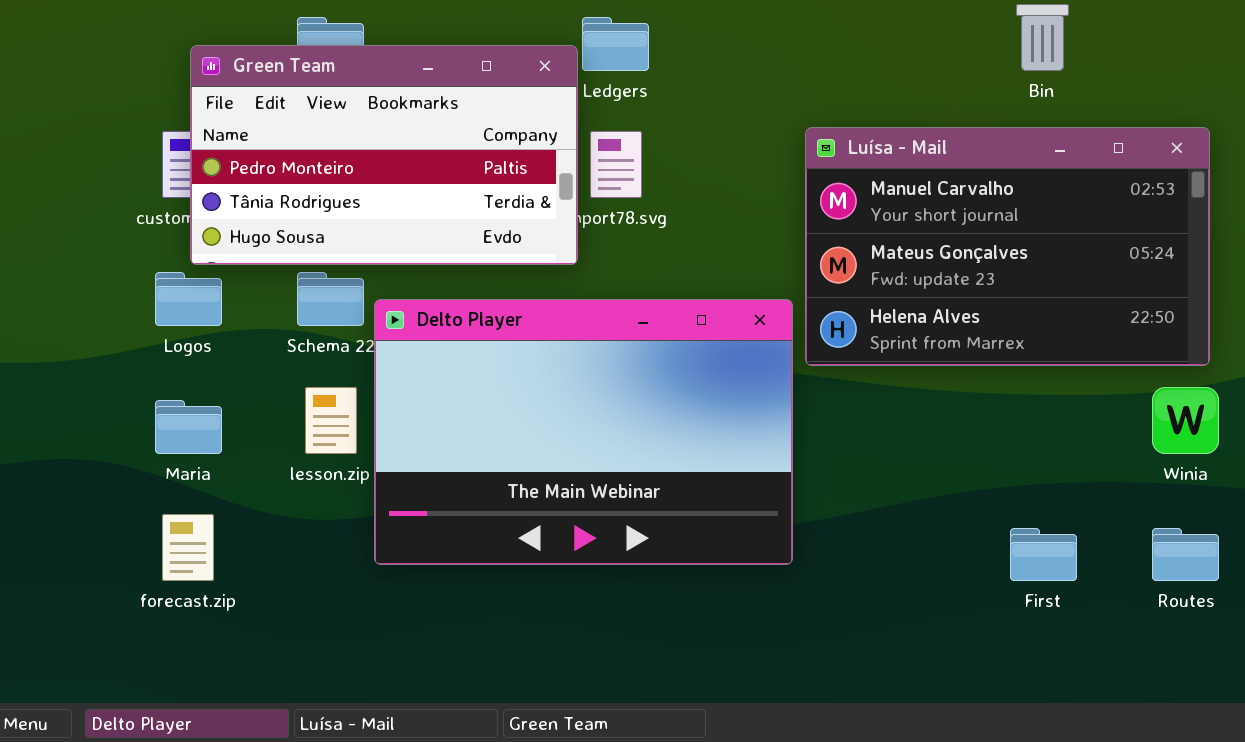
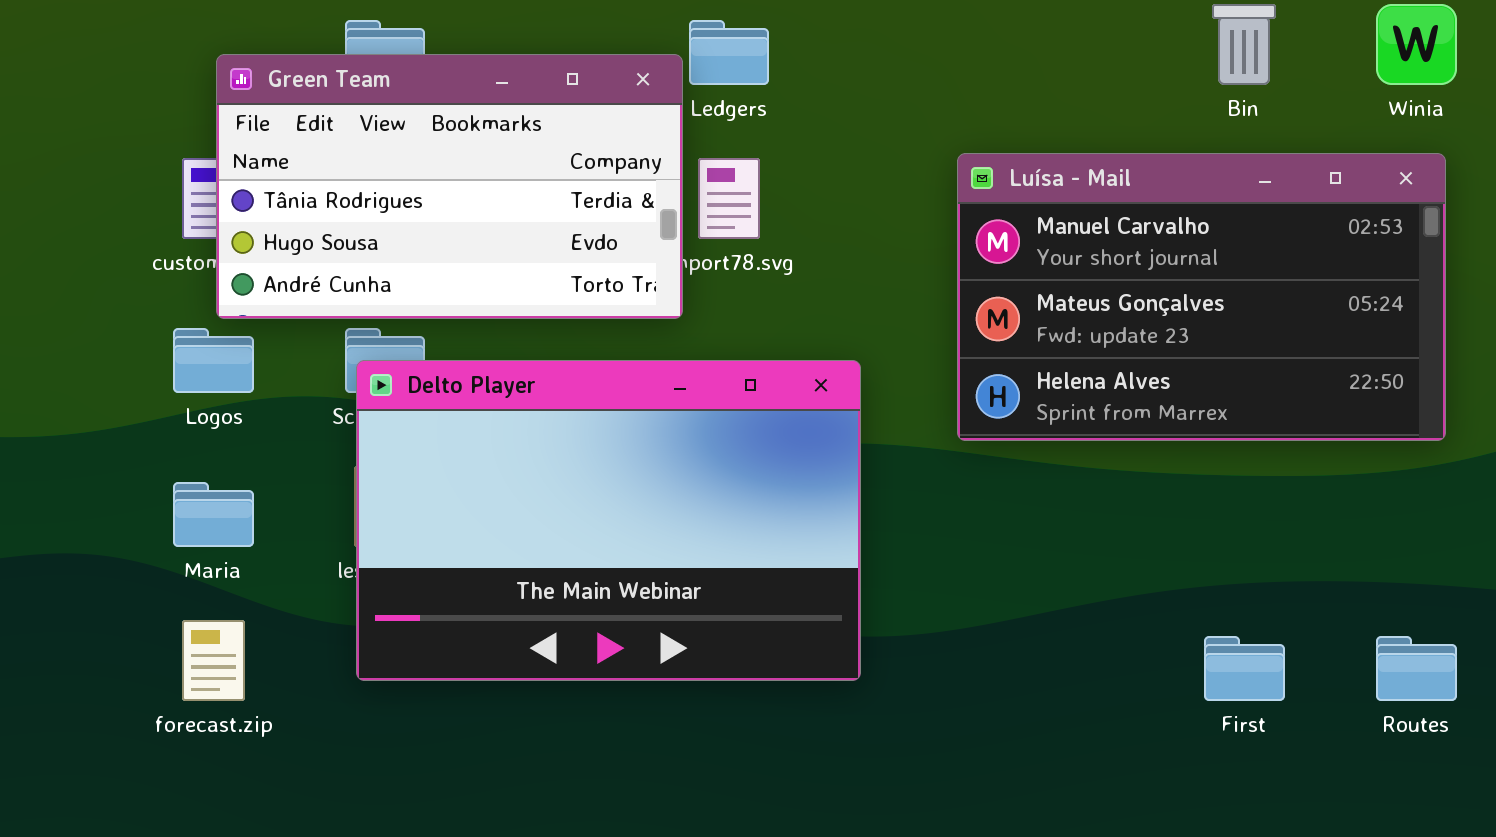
Green Team: [190,45,578,265] -> [216,54,683,319], scrolled down 1 row
Delto Player: [374,299,793,565] -> [356,360,861,681], moved
Winia: [1152,387,1219,454] -> [1376,4,1457,85], moved

